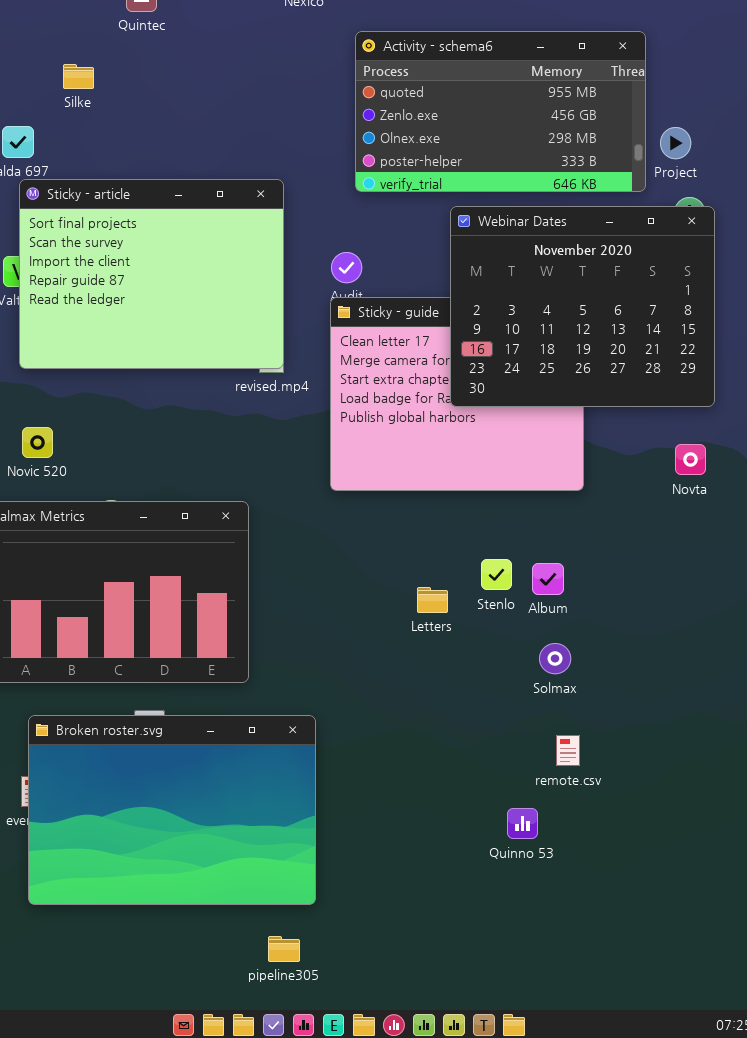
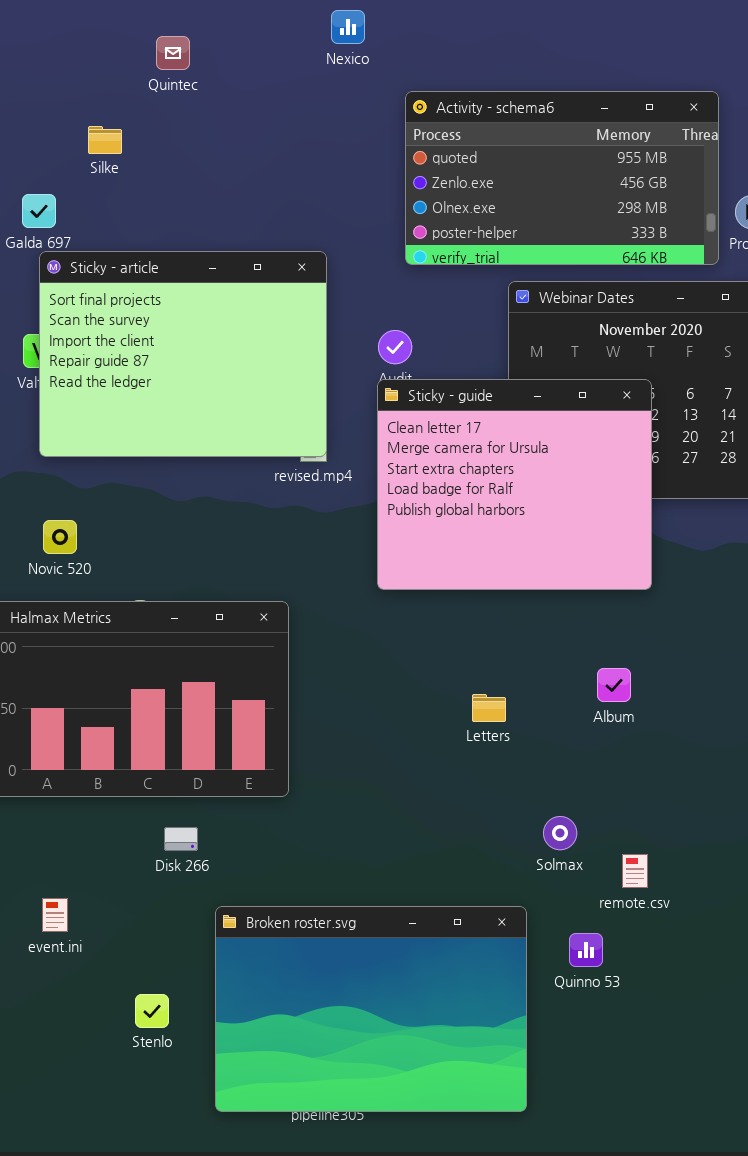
Sticky - guide: [330,297,584,491] -> [377,379,652,590], raised
Stenlo: [481,559,512,590] -> [135,994,169,1028], moved
Solmax: [539,643,571,674] -> [543,816,577,850], moved
Broken roster.svg: [28,715,316,905] -> [215,906,527,1112], moved

